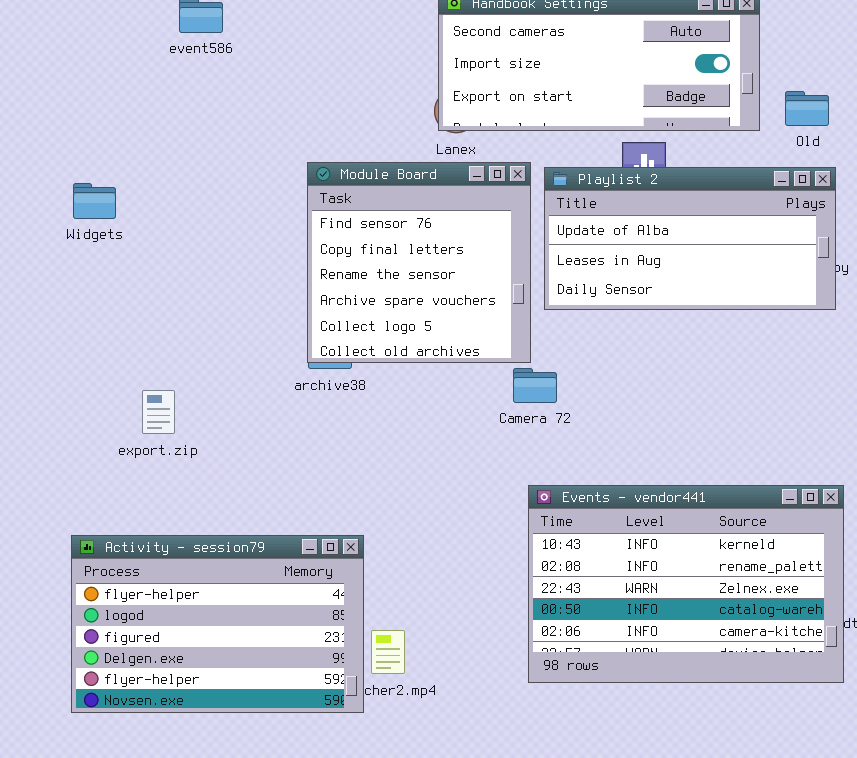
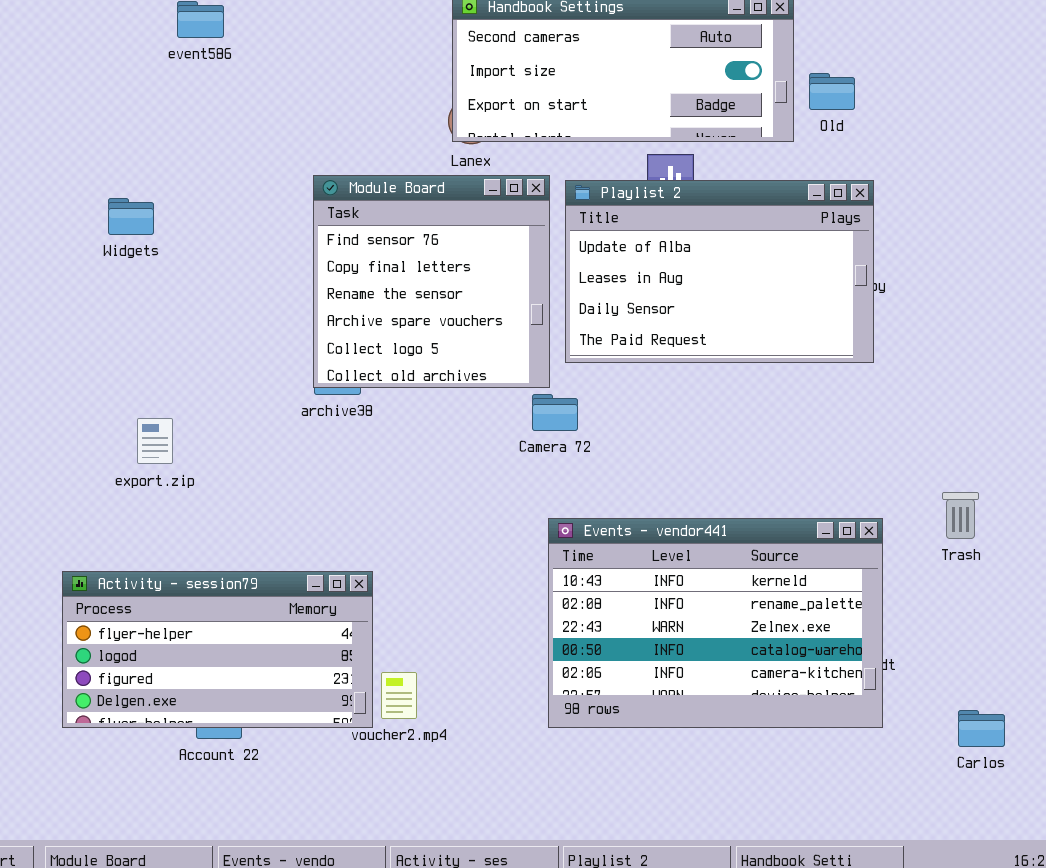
Old: [785,91,829,126] -> [809,73,855,110], moved
Playlist 2: [544,167,836,310] -> [565,180,874,363], resized
Widgets: [73,183,116,219] -> [108,198,154,235], moved
Activity - session79: [71,535,364,713] -> [62,571,373,728], resized

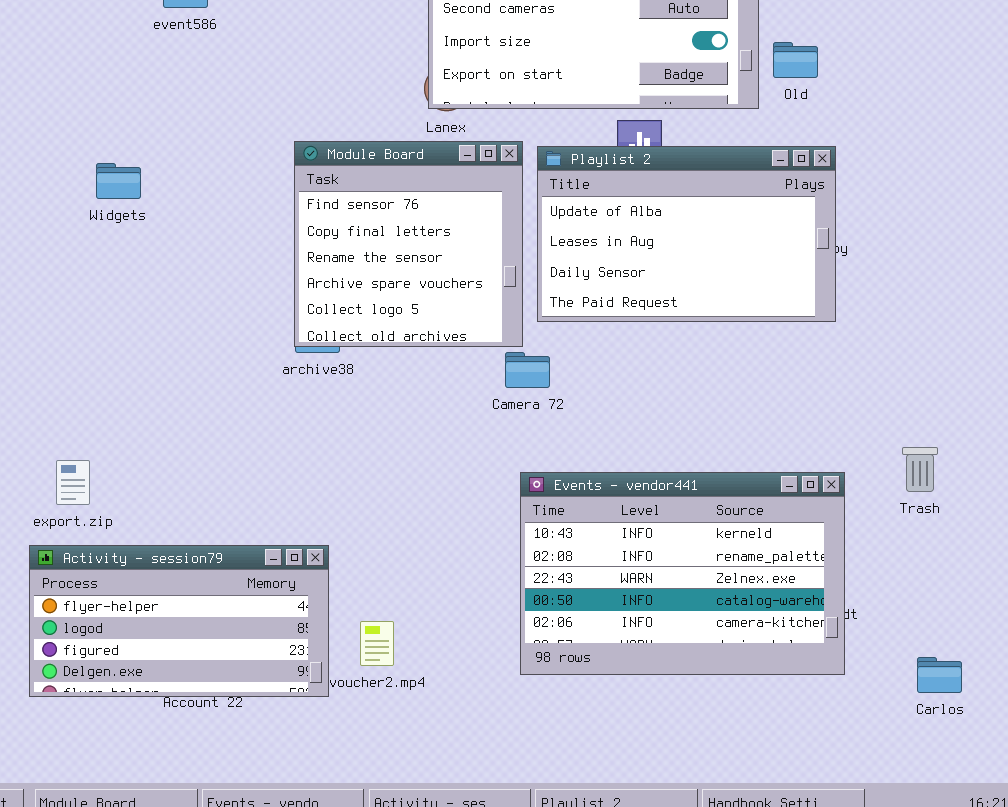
export.zip: [137,418,173,464] -> [56,460,90,505], moved
Activity - session79: [62,571,373,728] -> [29,545,329,697], moved

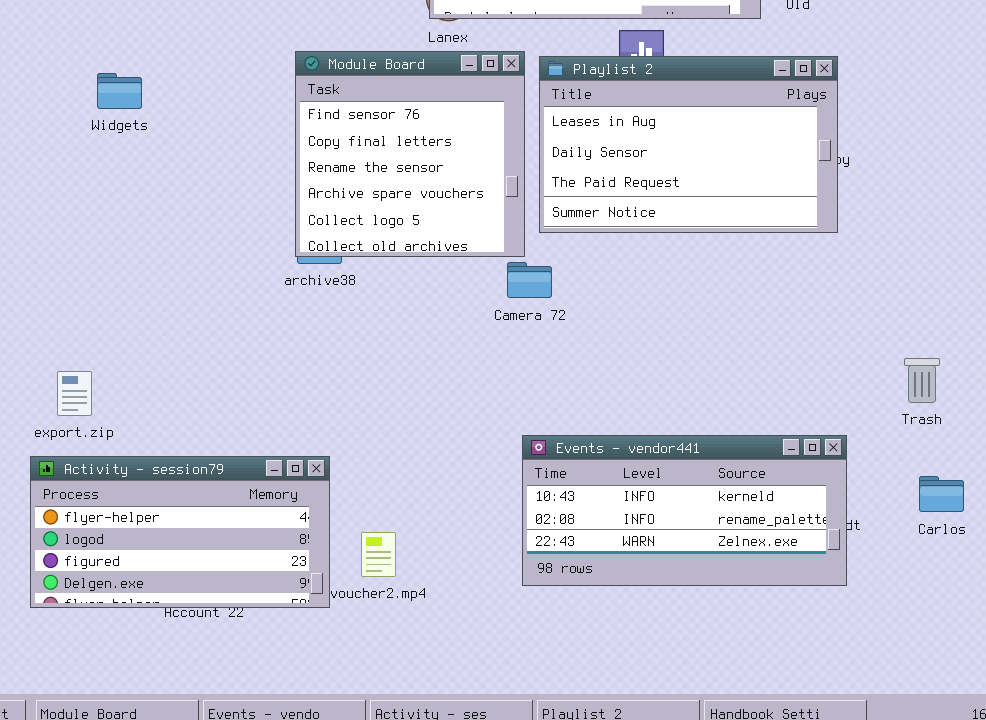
Playlist 2: [537,146,836,322] -> [539,56,838,233], scrolled down 1 row
Events - vendor441: [520,472,845,675] -> [522,435,847,586], resized
Carlos: [917,657,962,693] -> [919,476,964,512], moved

